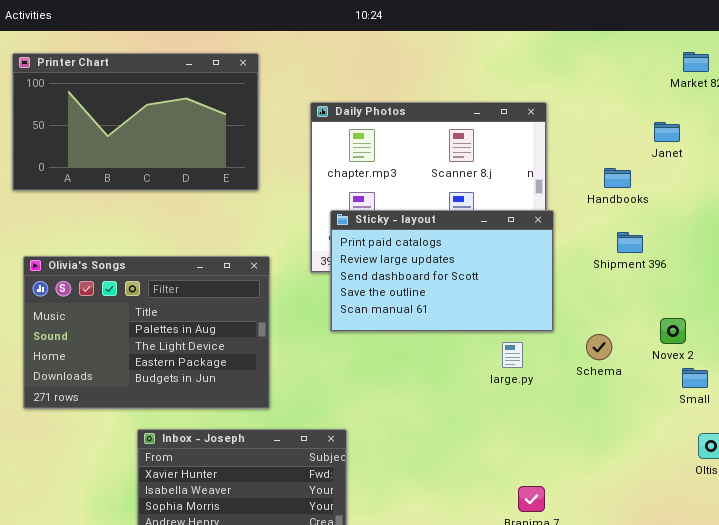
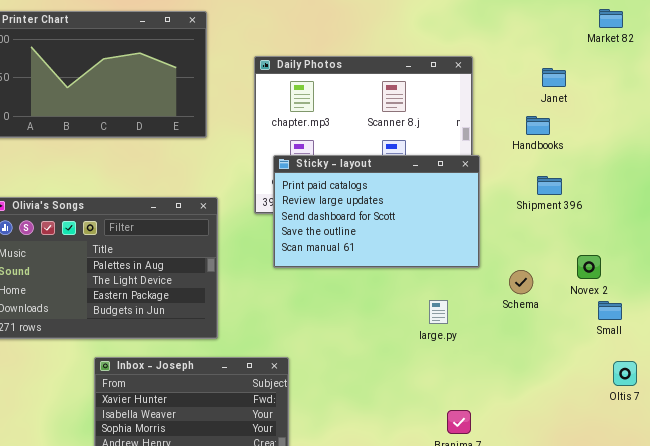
Janet: [654,122,680,142] -> [542,68,566,87], moved
large.py: [502,342,523,368] -> [429,300,448,324], moved

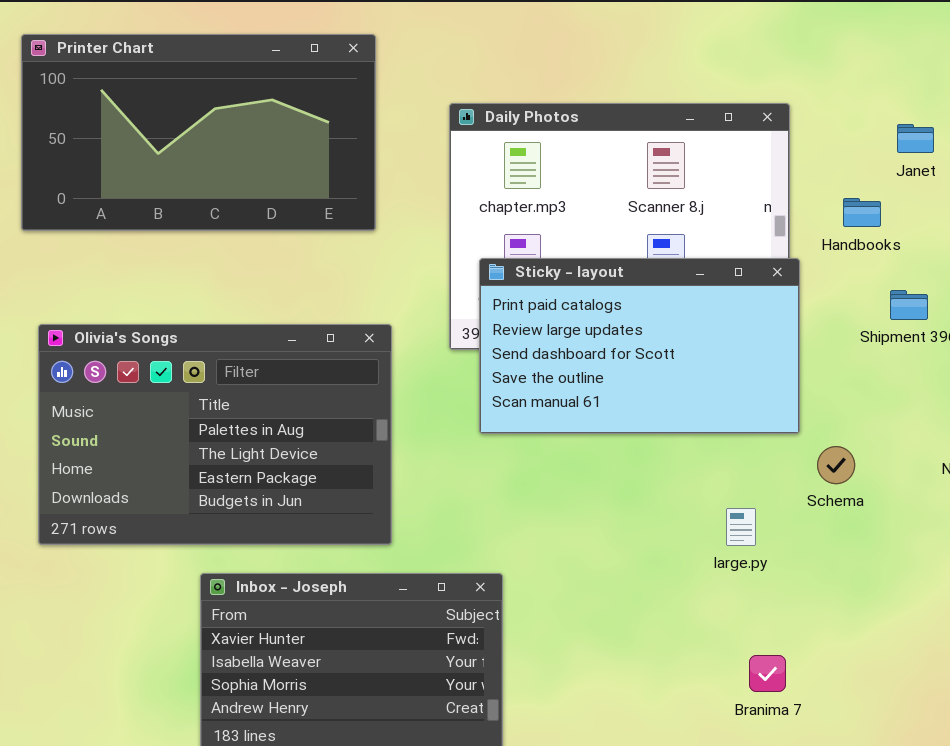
Handbooks: [526,116,550,135] -> [843,198,881,227], moved
Schema: [509,270,533,294] -> [817,446,855,484], moved
large.py: [429,300,448,324] -> [726,508,756,546], moved

